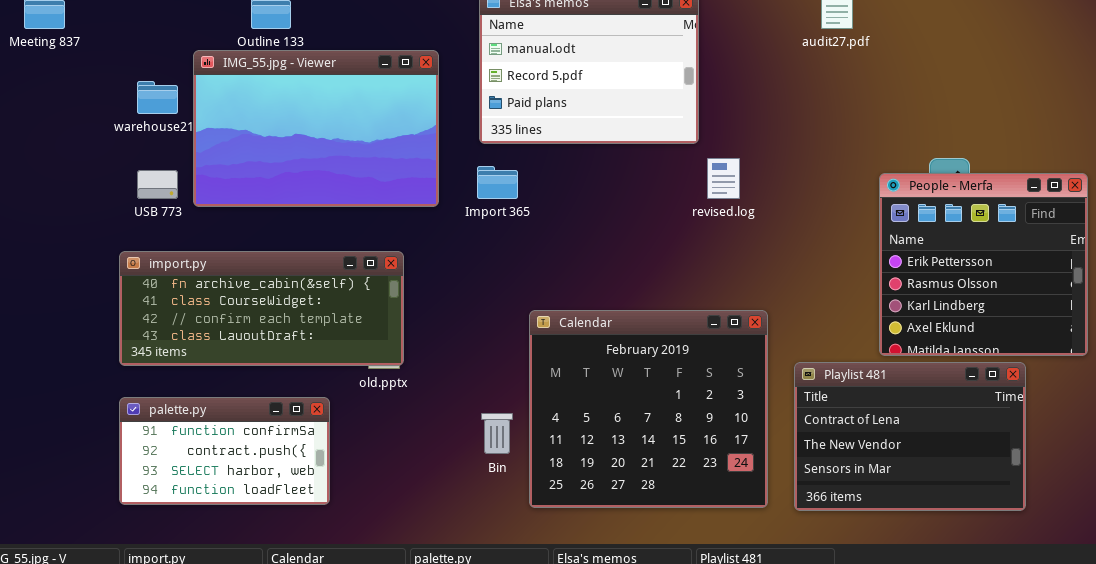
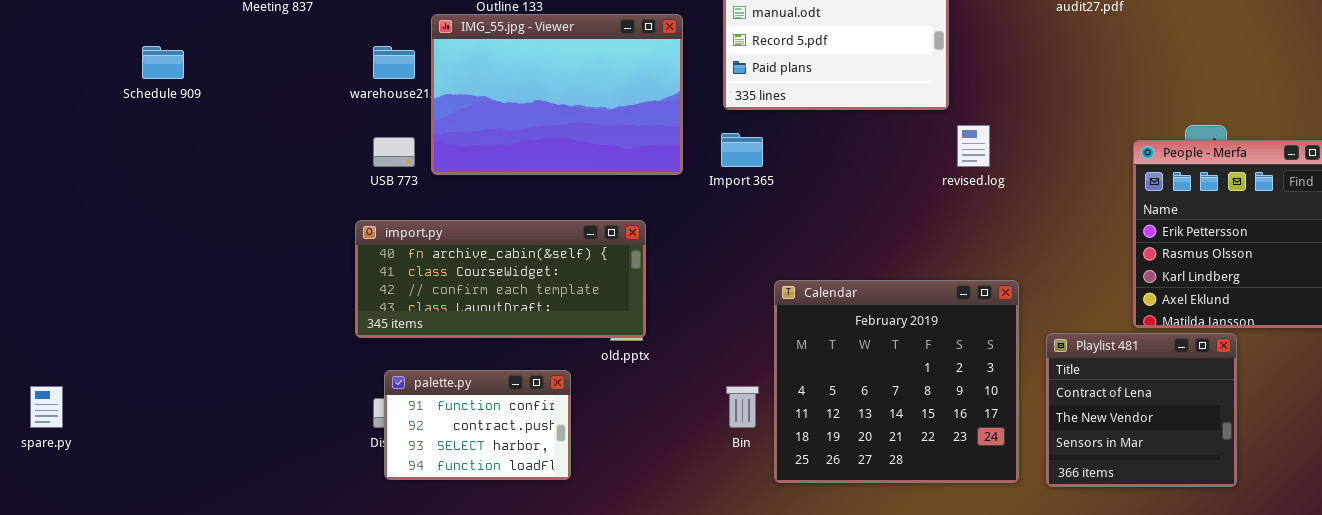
Playlist 481: [794,362,1026,511] -> [1046,333,1237,487], resized
palette.py: [119,397,330,505] -> [384,370,571,480], resized

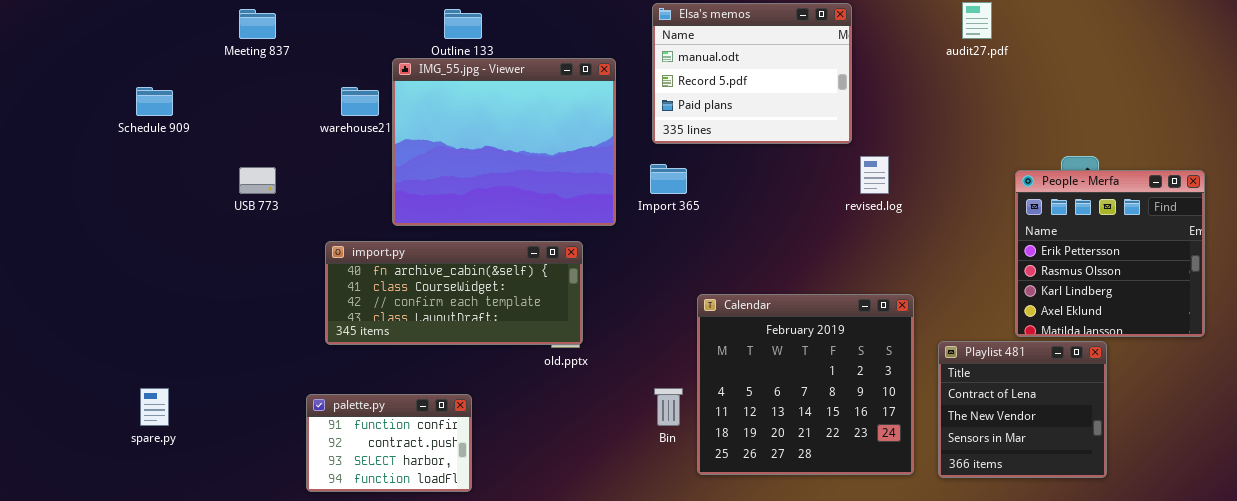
IMG_55.jpg - Viewer: [431,14,683,175] -> [392,58,616,226], resized
USB 773: [373,137,415,167] -> [239,167,276,194], moved
palette.py: [384,370,571,480] -> [306,394,472,492], moved
spare.py: [30,386,63,428] -> [140,388,169,426], moved

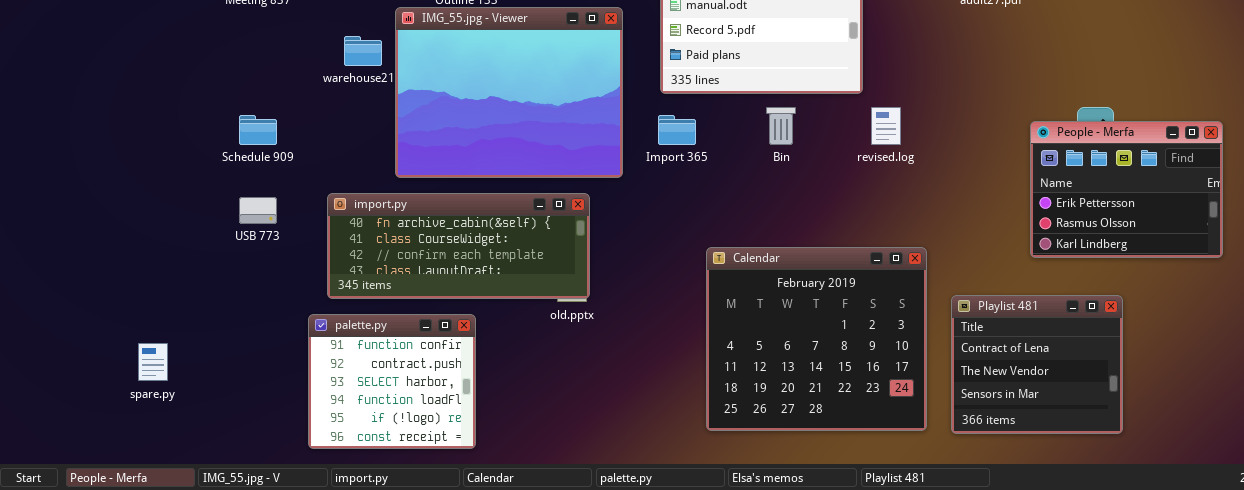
Schedule 909: [136,87,173,116] -> [239,115,277,145], moved
USB 773: [239,167,276,194] -> [239,197,277,224], moved
People - Merfa: [1015,170,1205,337] -> [1030,121,1223,258], resized
Bin: [654,388,683,426] -> [766,107,796,145], moved
palette.py: [306,394,472,492] -> [308,314,476,449], resized

